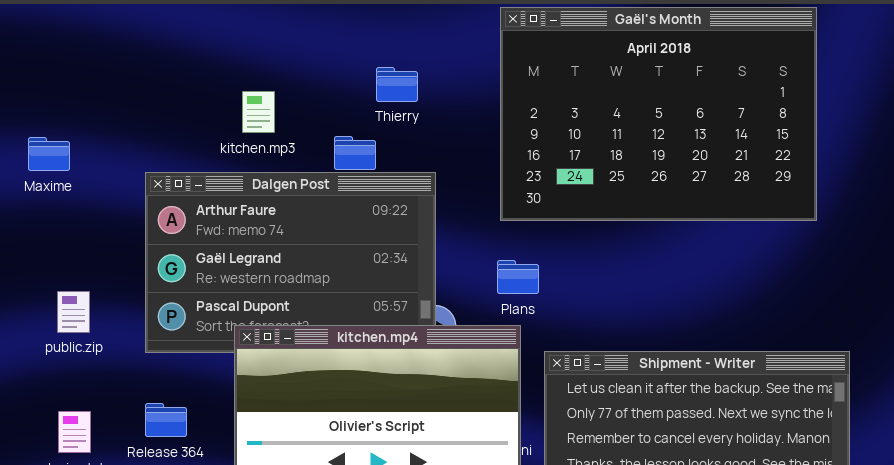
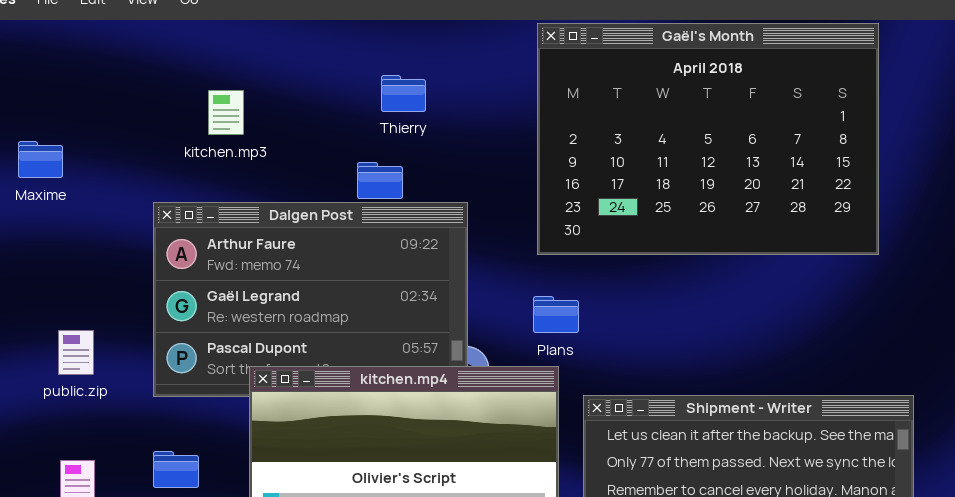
Thierry: [376,67,418,102] -> [381,75,426,112], moved
kitchen.mp3: [242,91,275,133] -> [208,90,244,135], moved
Maxime: [28,137,70,171] -> [18,141,63,178], moved

